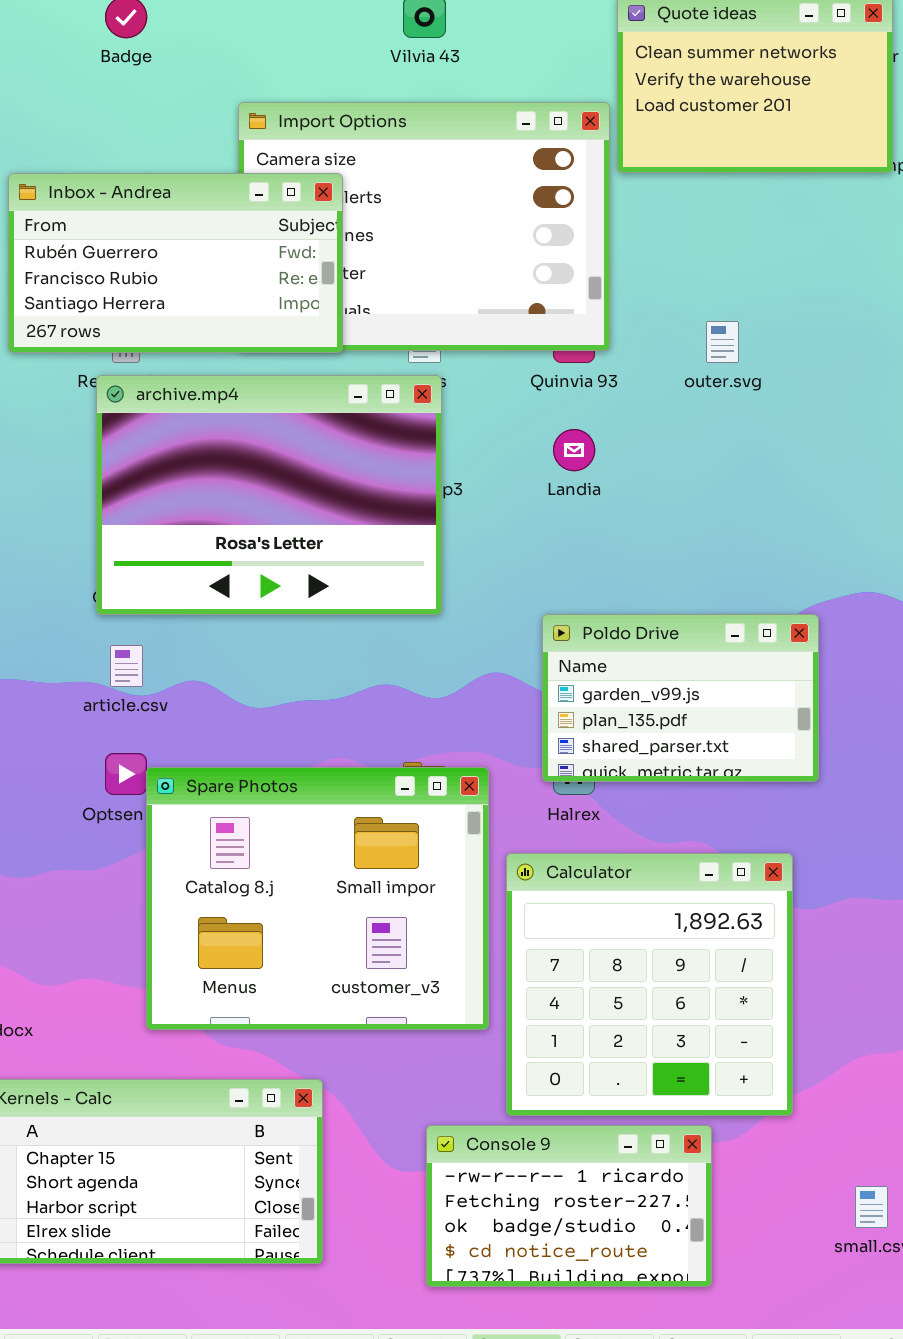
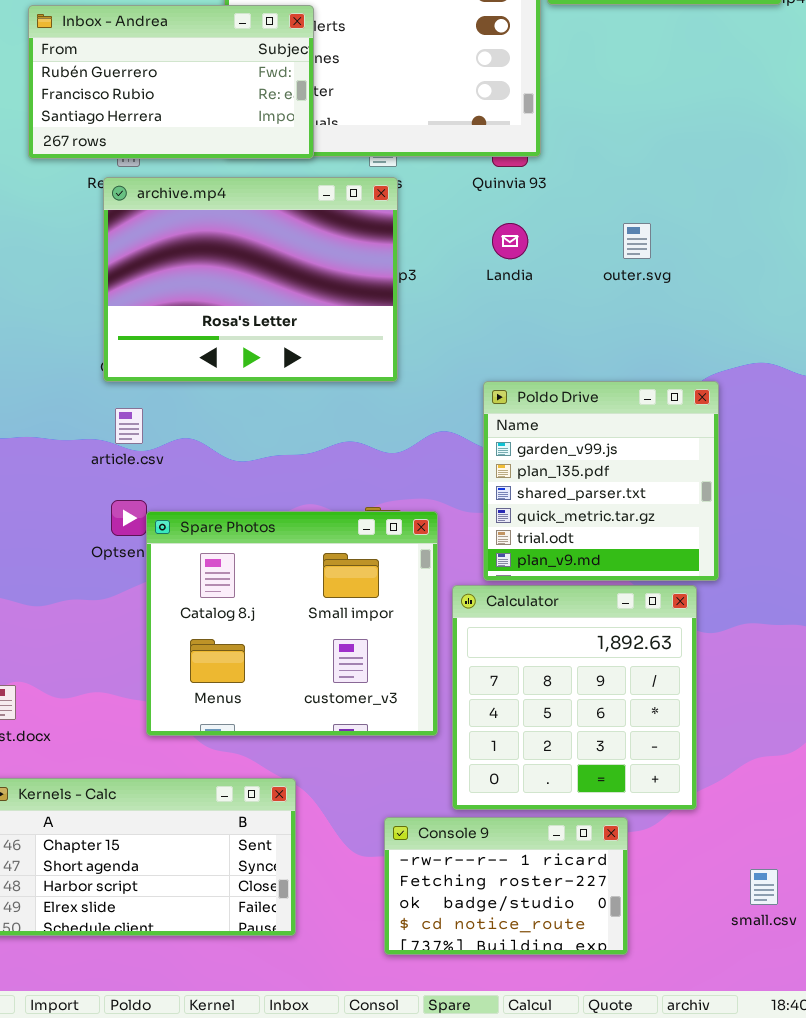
outer.svg: [706,321,739,363] -> [623,223,651,259], moved
Poldo Drive: [542,614,819,782] -> [483,381,719,581], resized

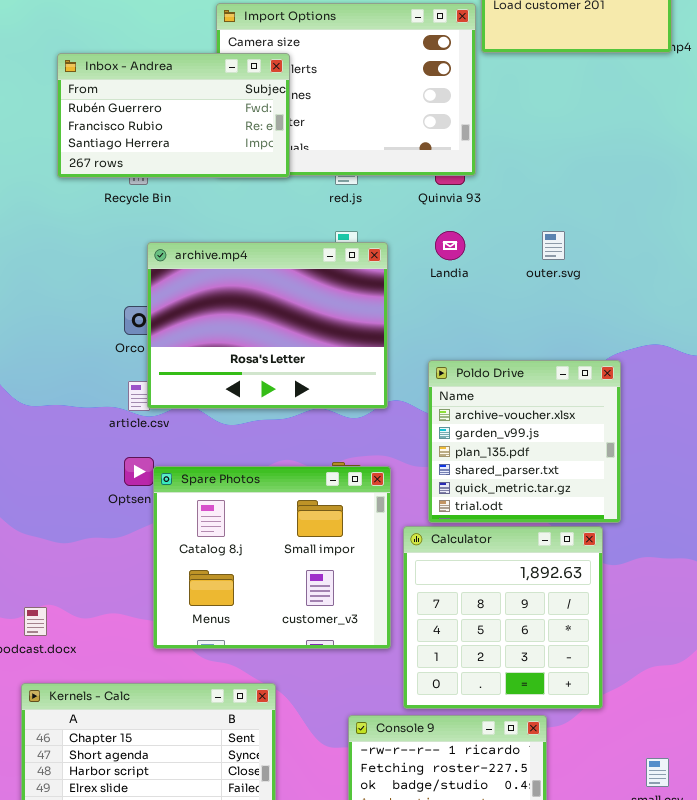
archive.mp4: [103,177,398,382] -> [147,242,388,409], moved
Poldo Drive: [483,381,719,581] -> [428,360,621,523], scrolled up 1 row

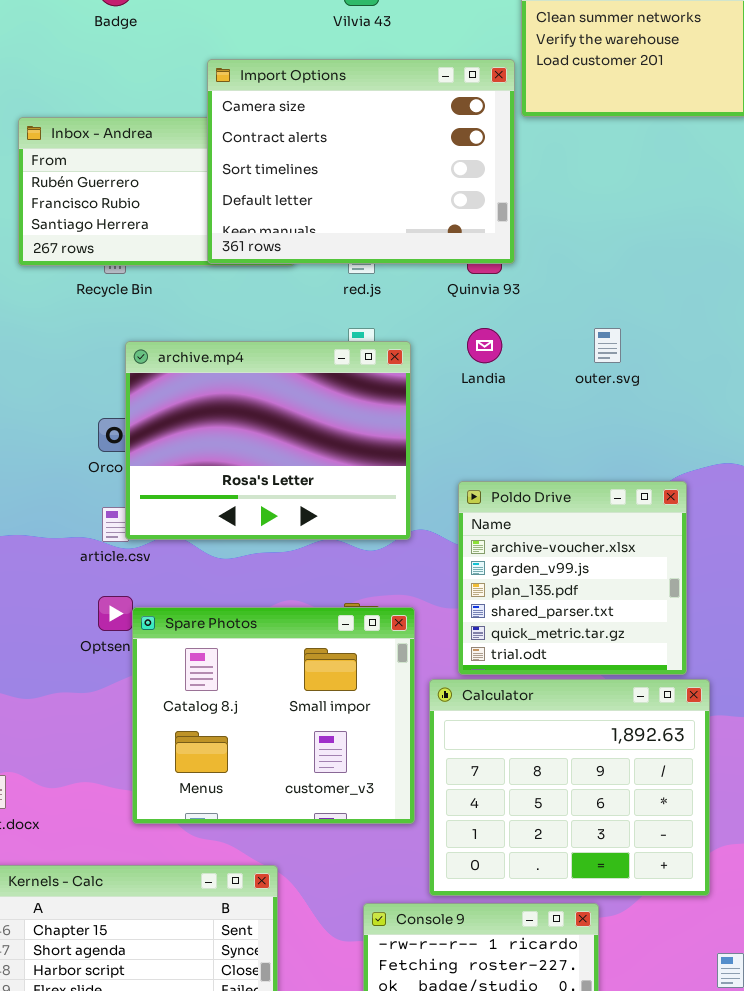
Import Options: [216,3,476,176] -> [207,59,515,264], raised
Calculator: [403,526,603,709] -> [429,679,710,896], resized

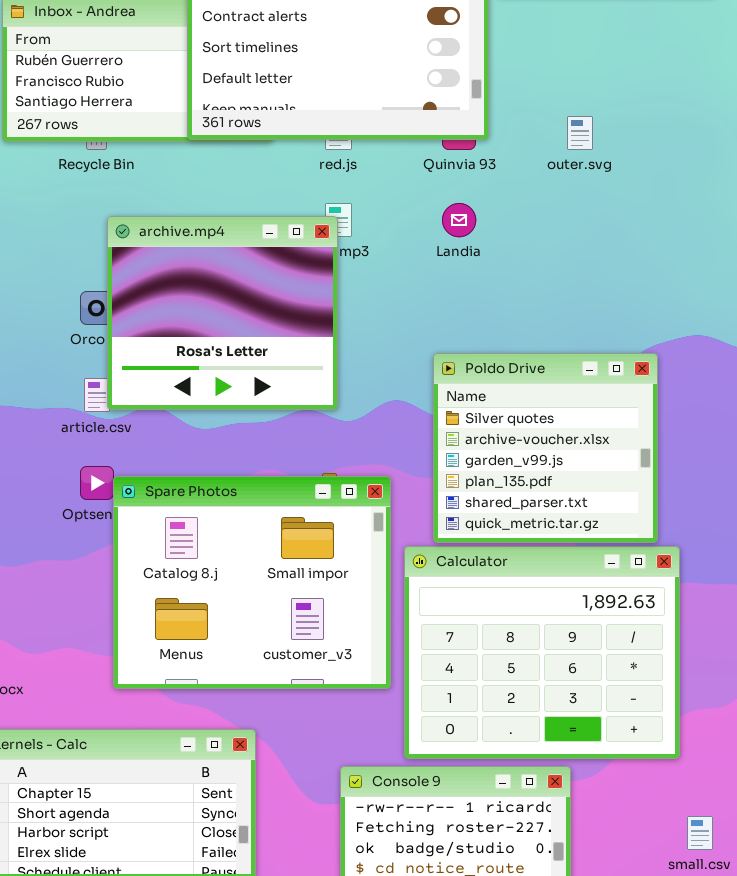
outer.svg: [594,328,621,363] -> [567,116,593,150], moved
archive.mp4: [125,341,411,540] -> [107,216,338,410], resized
Poldo Drive: [458,481,687,675] -> [433,353,658,543], scrolled up 1 row

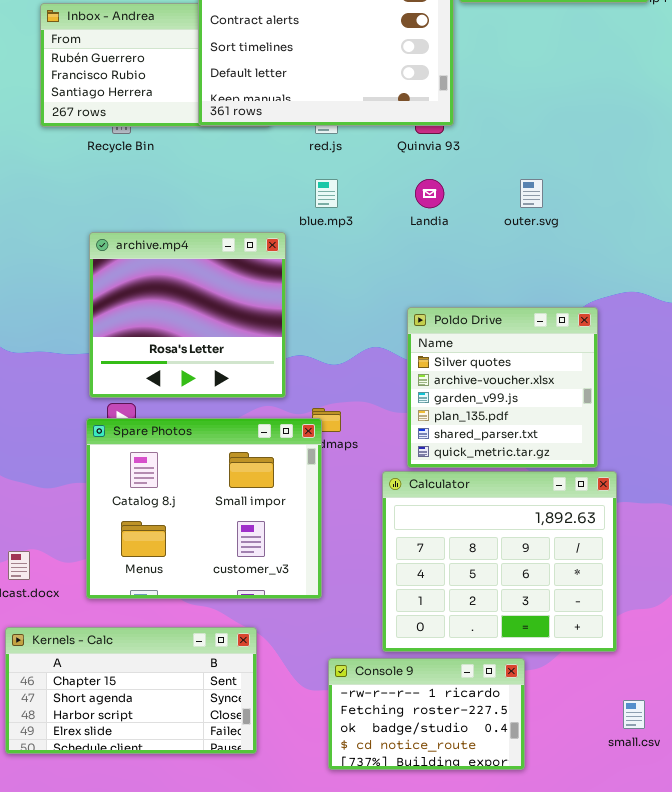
outer.svg: [567,116,593,150] -> [520,179,543,208], moved
archive.mp4: [107,216,338,410] -> [89,232,286,398], moved
Spare Photos: [113,476,391,689] -> [86,418,322,599], moved

